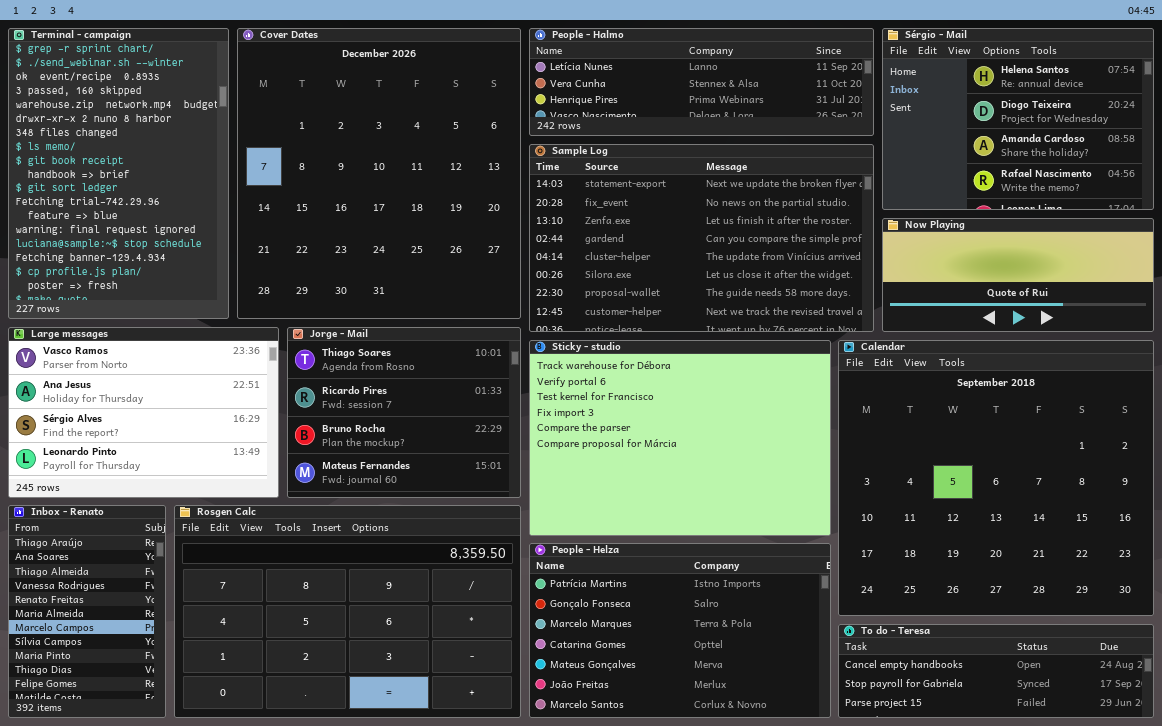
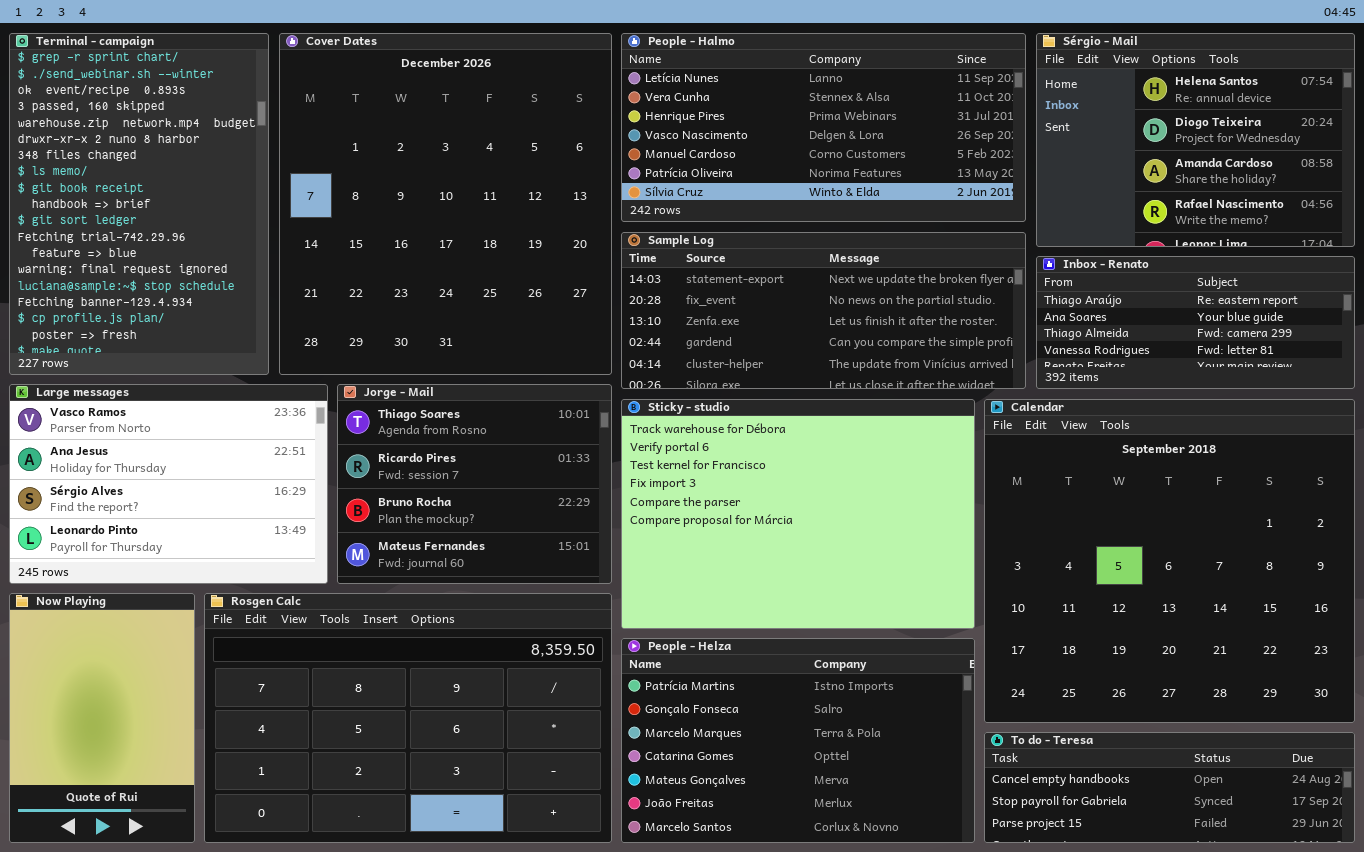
People - Halmo: [529,28,874,136] -> [621,33,1026,222], resized
Sample Log: [529,144,874,332] -> [621,232,1026,389], resized
Now Playing: [882,218,1154,332] -> [9,593,195,843], moved, resized
Inbox - Renato: [8,505,166,718] -> [1036,256,1355,389], moved, resized

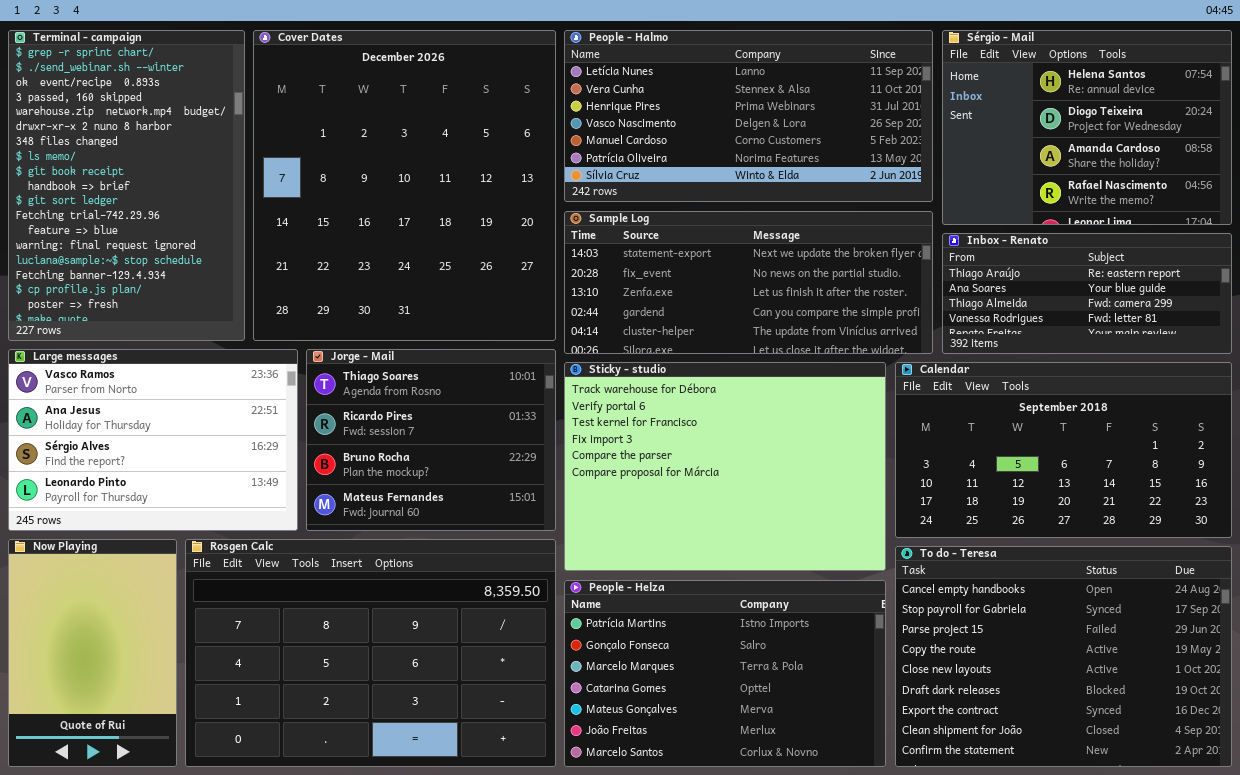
Calendar: [984,399,1355,723] -> [895,362,1232,538], resized
To do - Teresa: [984,732,1355,843] -> [895,546,1232,767], resized

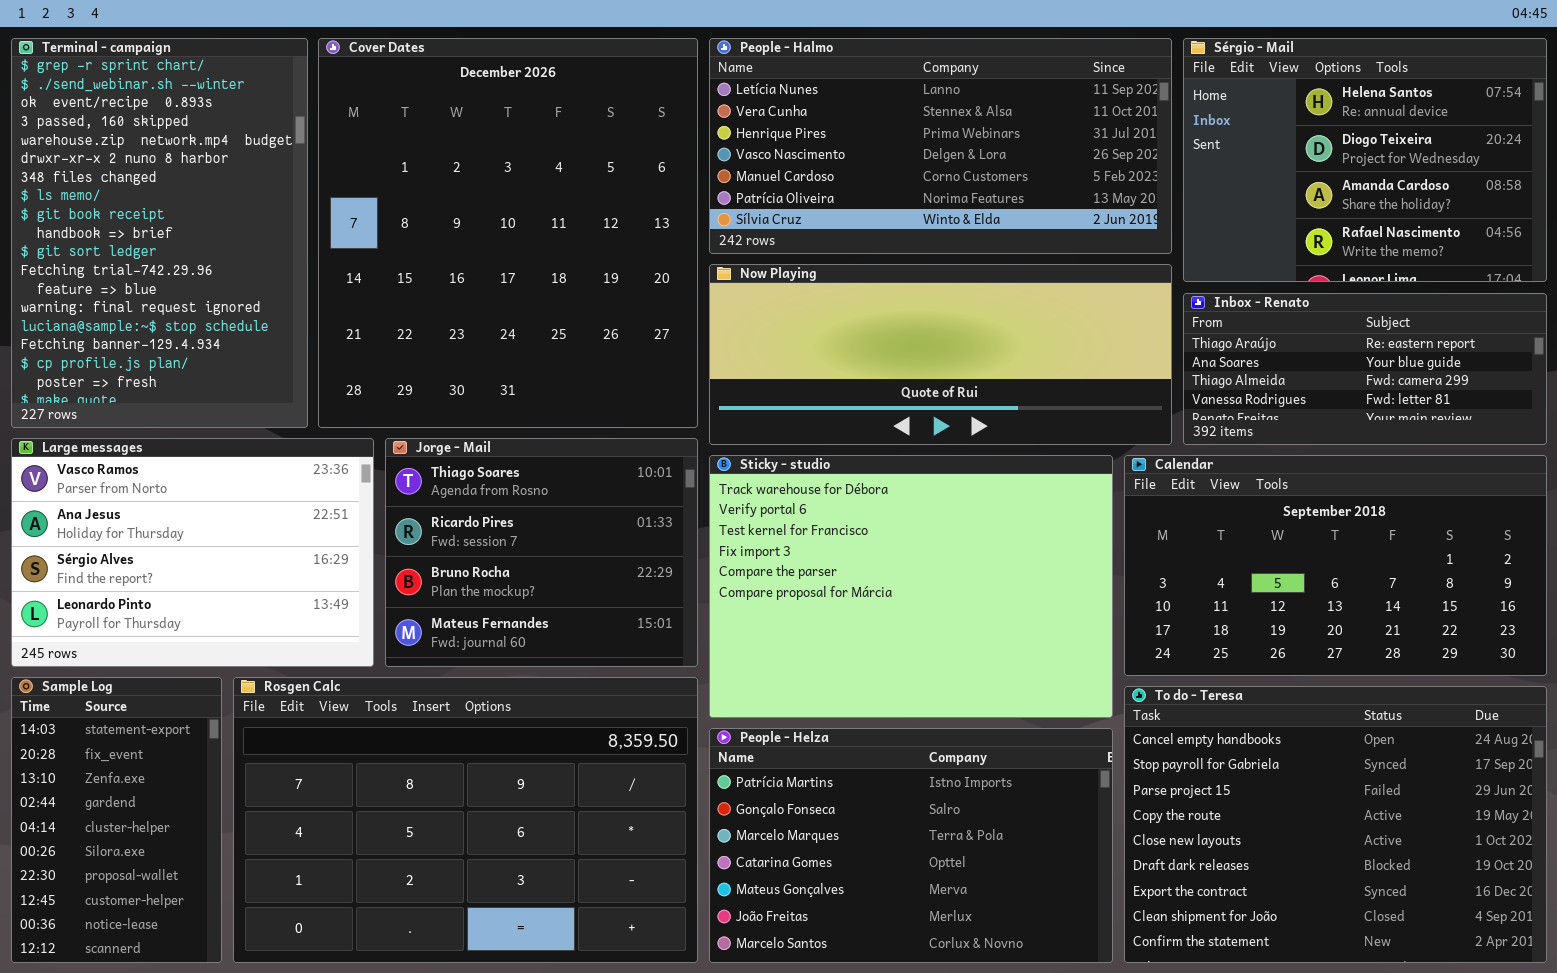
Sample Log: [564,211,933,354] -> [11,677,222,963], moved, resized
Now Playing: [8,539,177,767] -> [709,264,1172,445], moved, resized

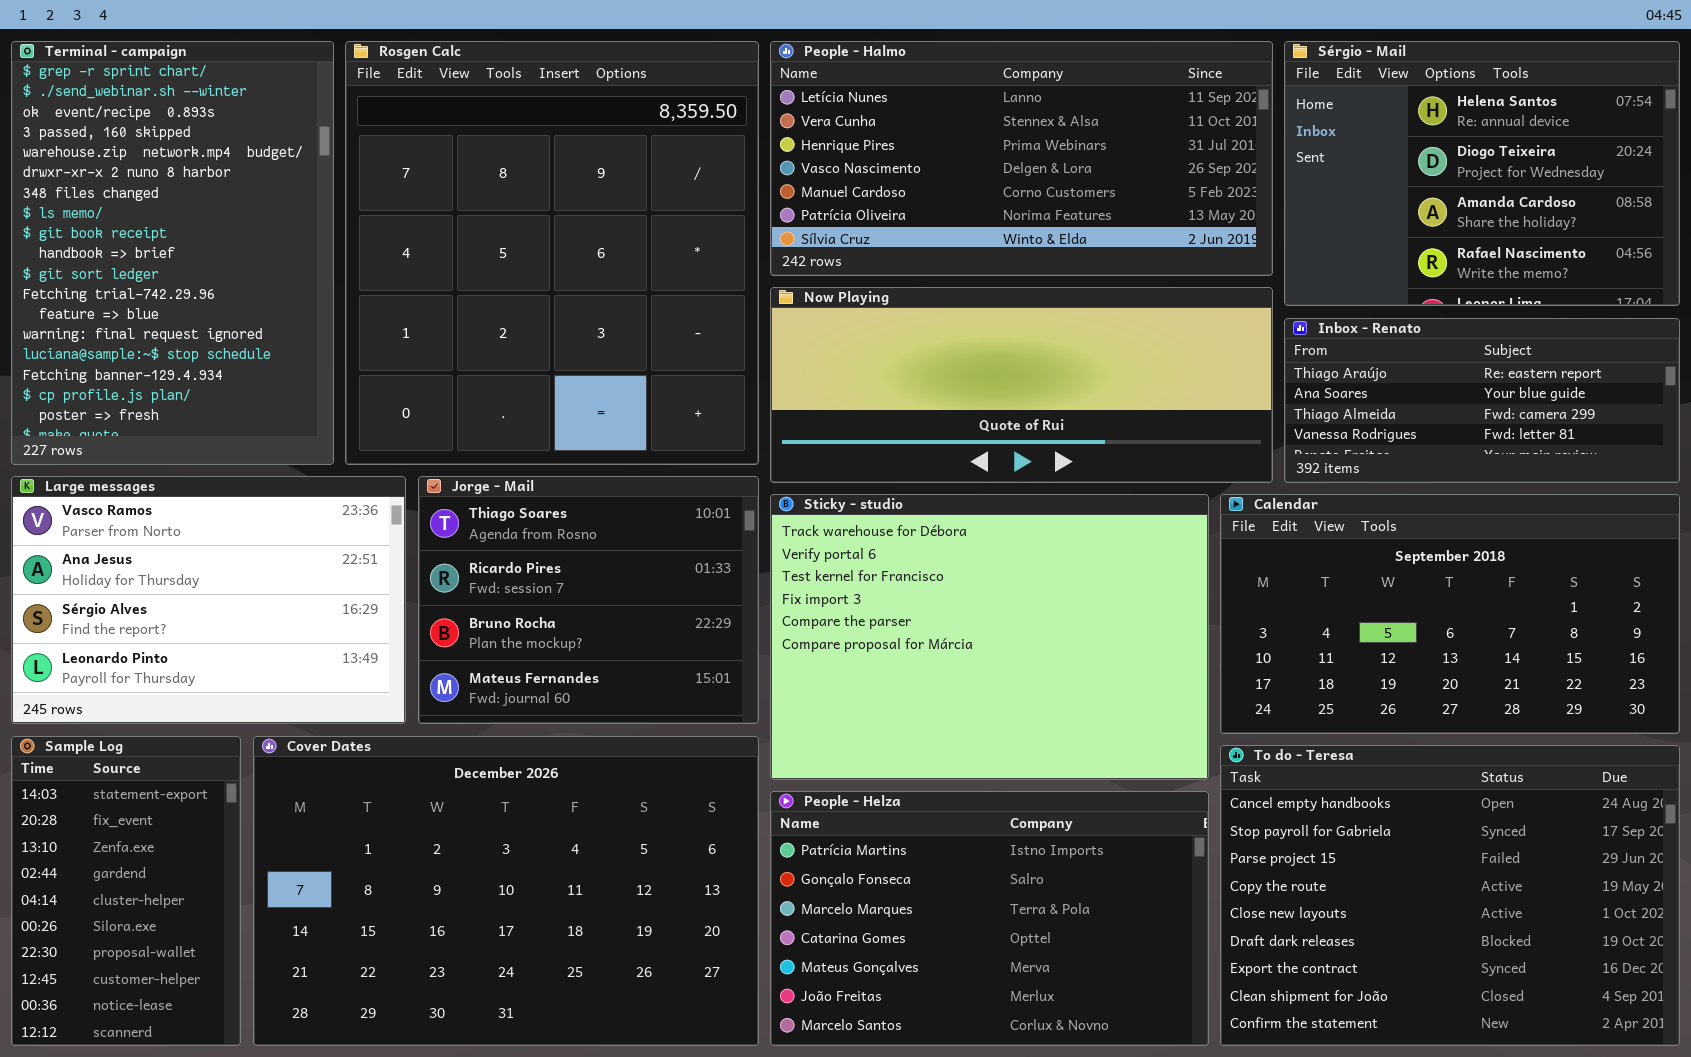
Cover Dates: [318,38,698,428] -> [253,736,759,1046], moved, resized
Rosgen Calc: [233,677,698,963] -> [345,41,759,465], moved, resized

